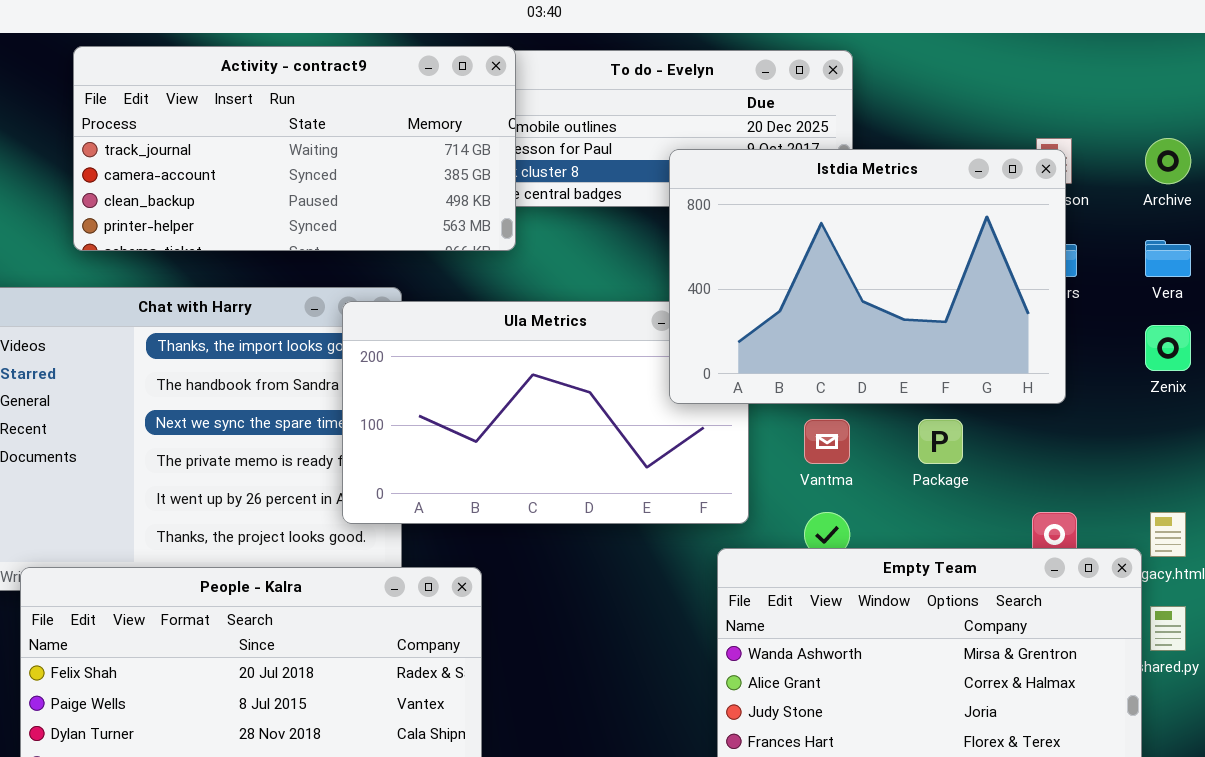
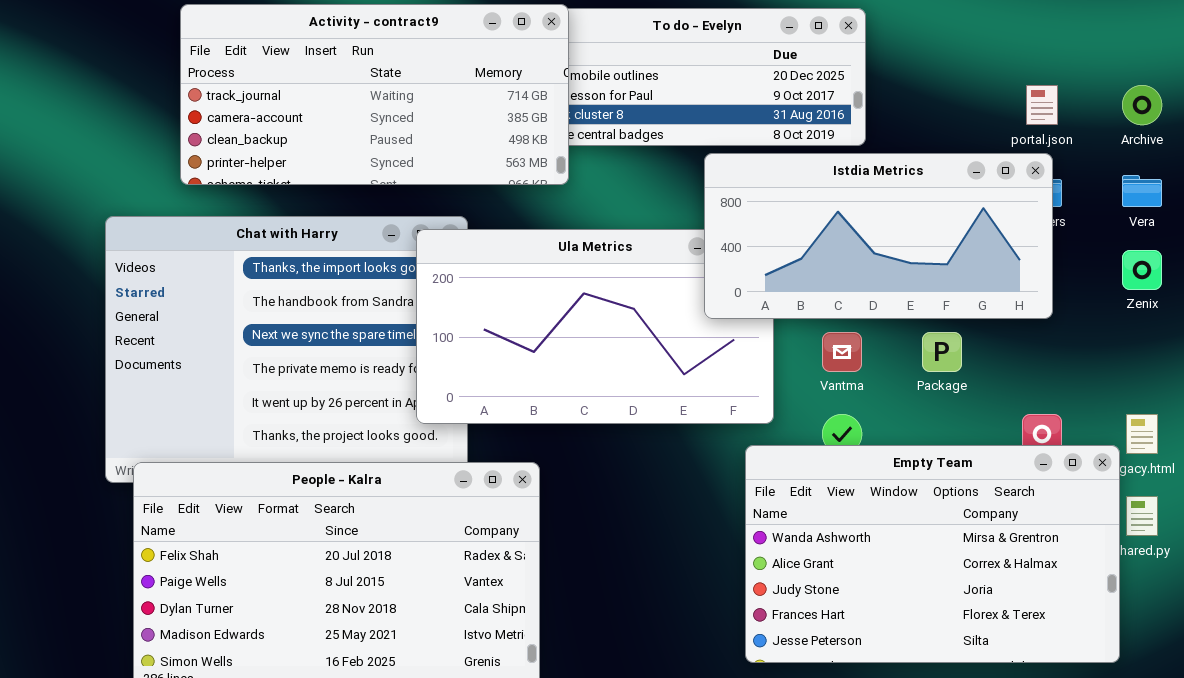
Istdia Metrics: [669,149,1066,404] -> [704,153,1053,319], resized

